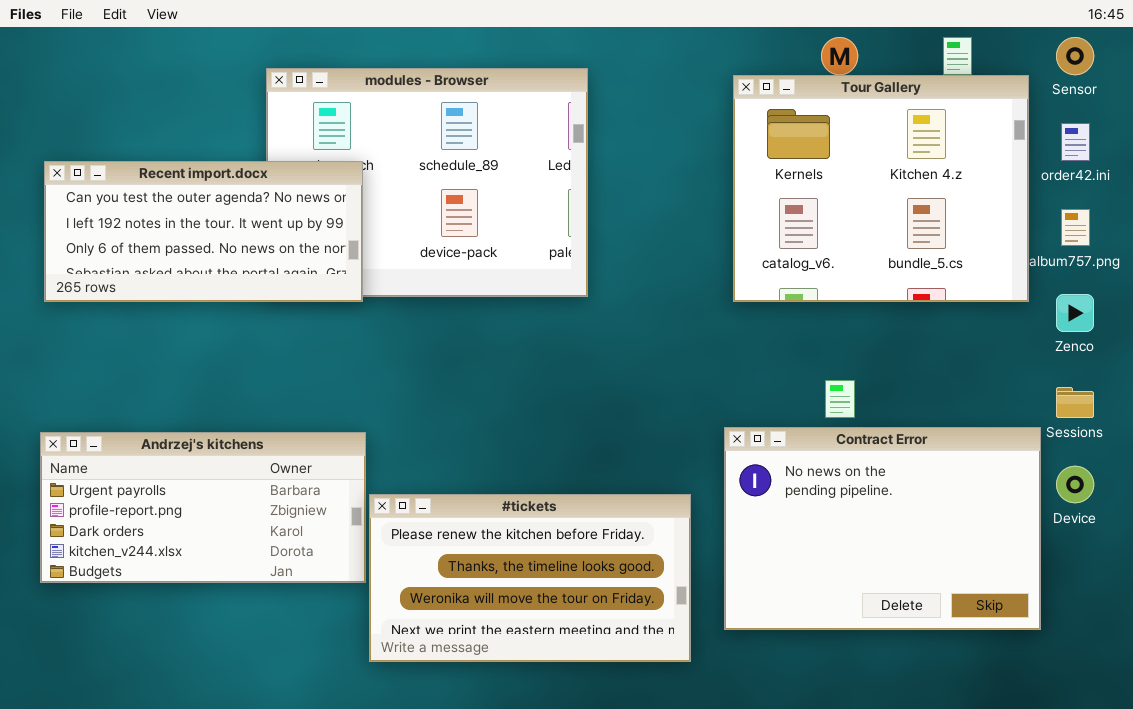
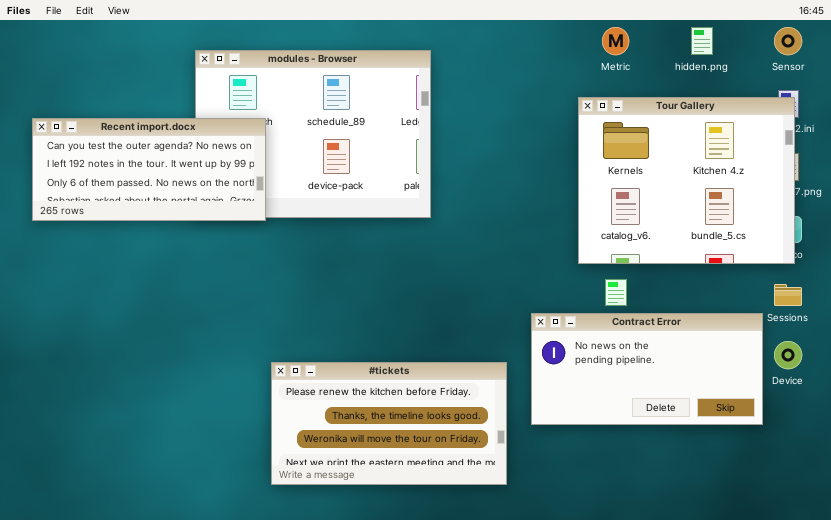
Tour Gallery: [733,75,1029,302] -> [578,97,795,264], moved
Contract Error: [724,427,1041,630] -> [531,313,763,425], resized
Andrzej's kitchens: [40,432,366,583] -> none, closed

